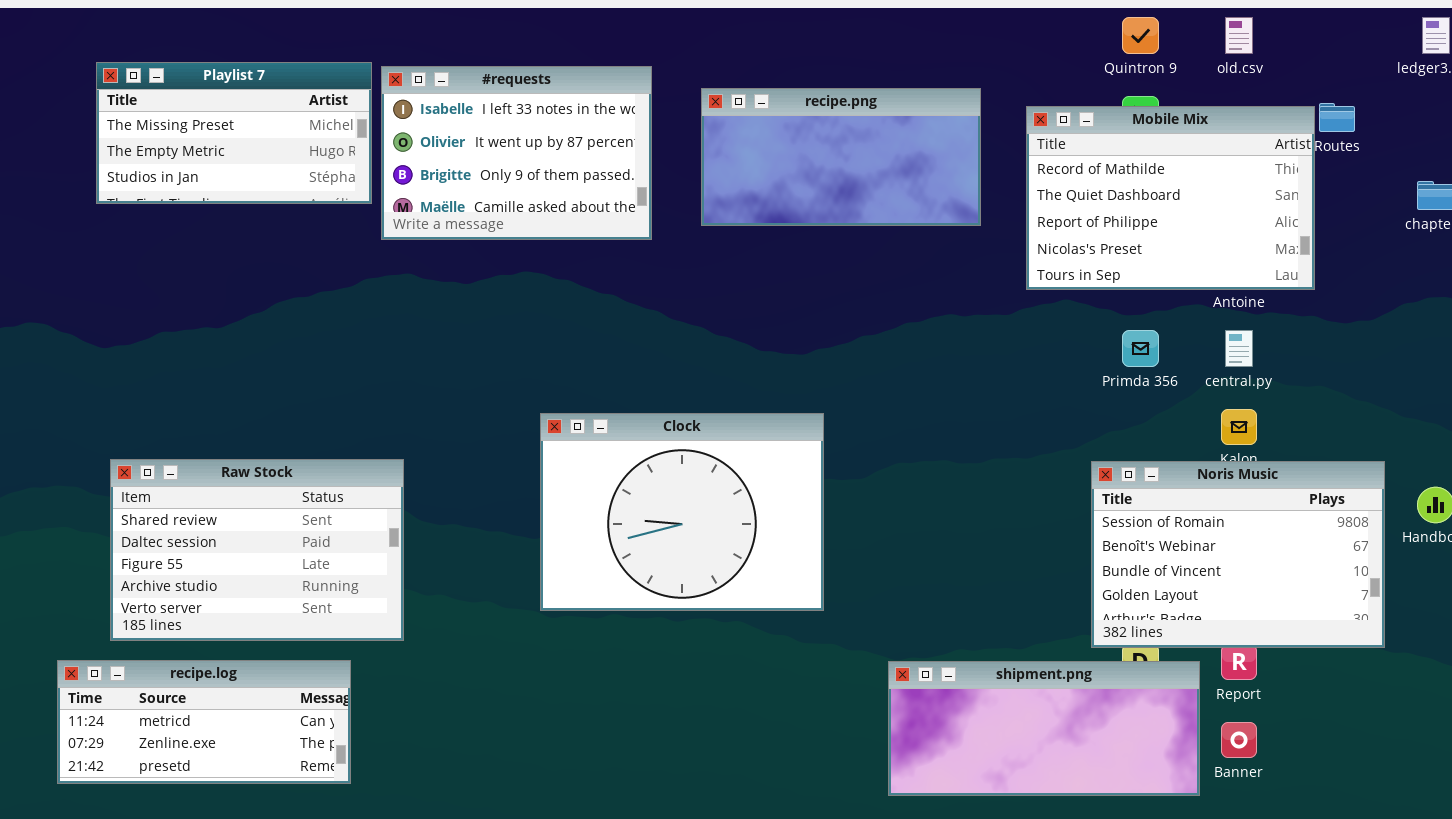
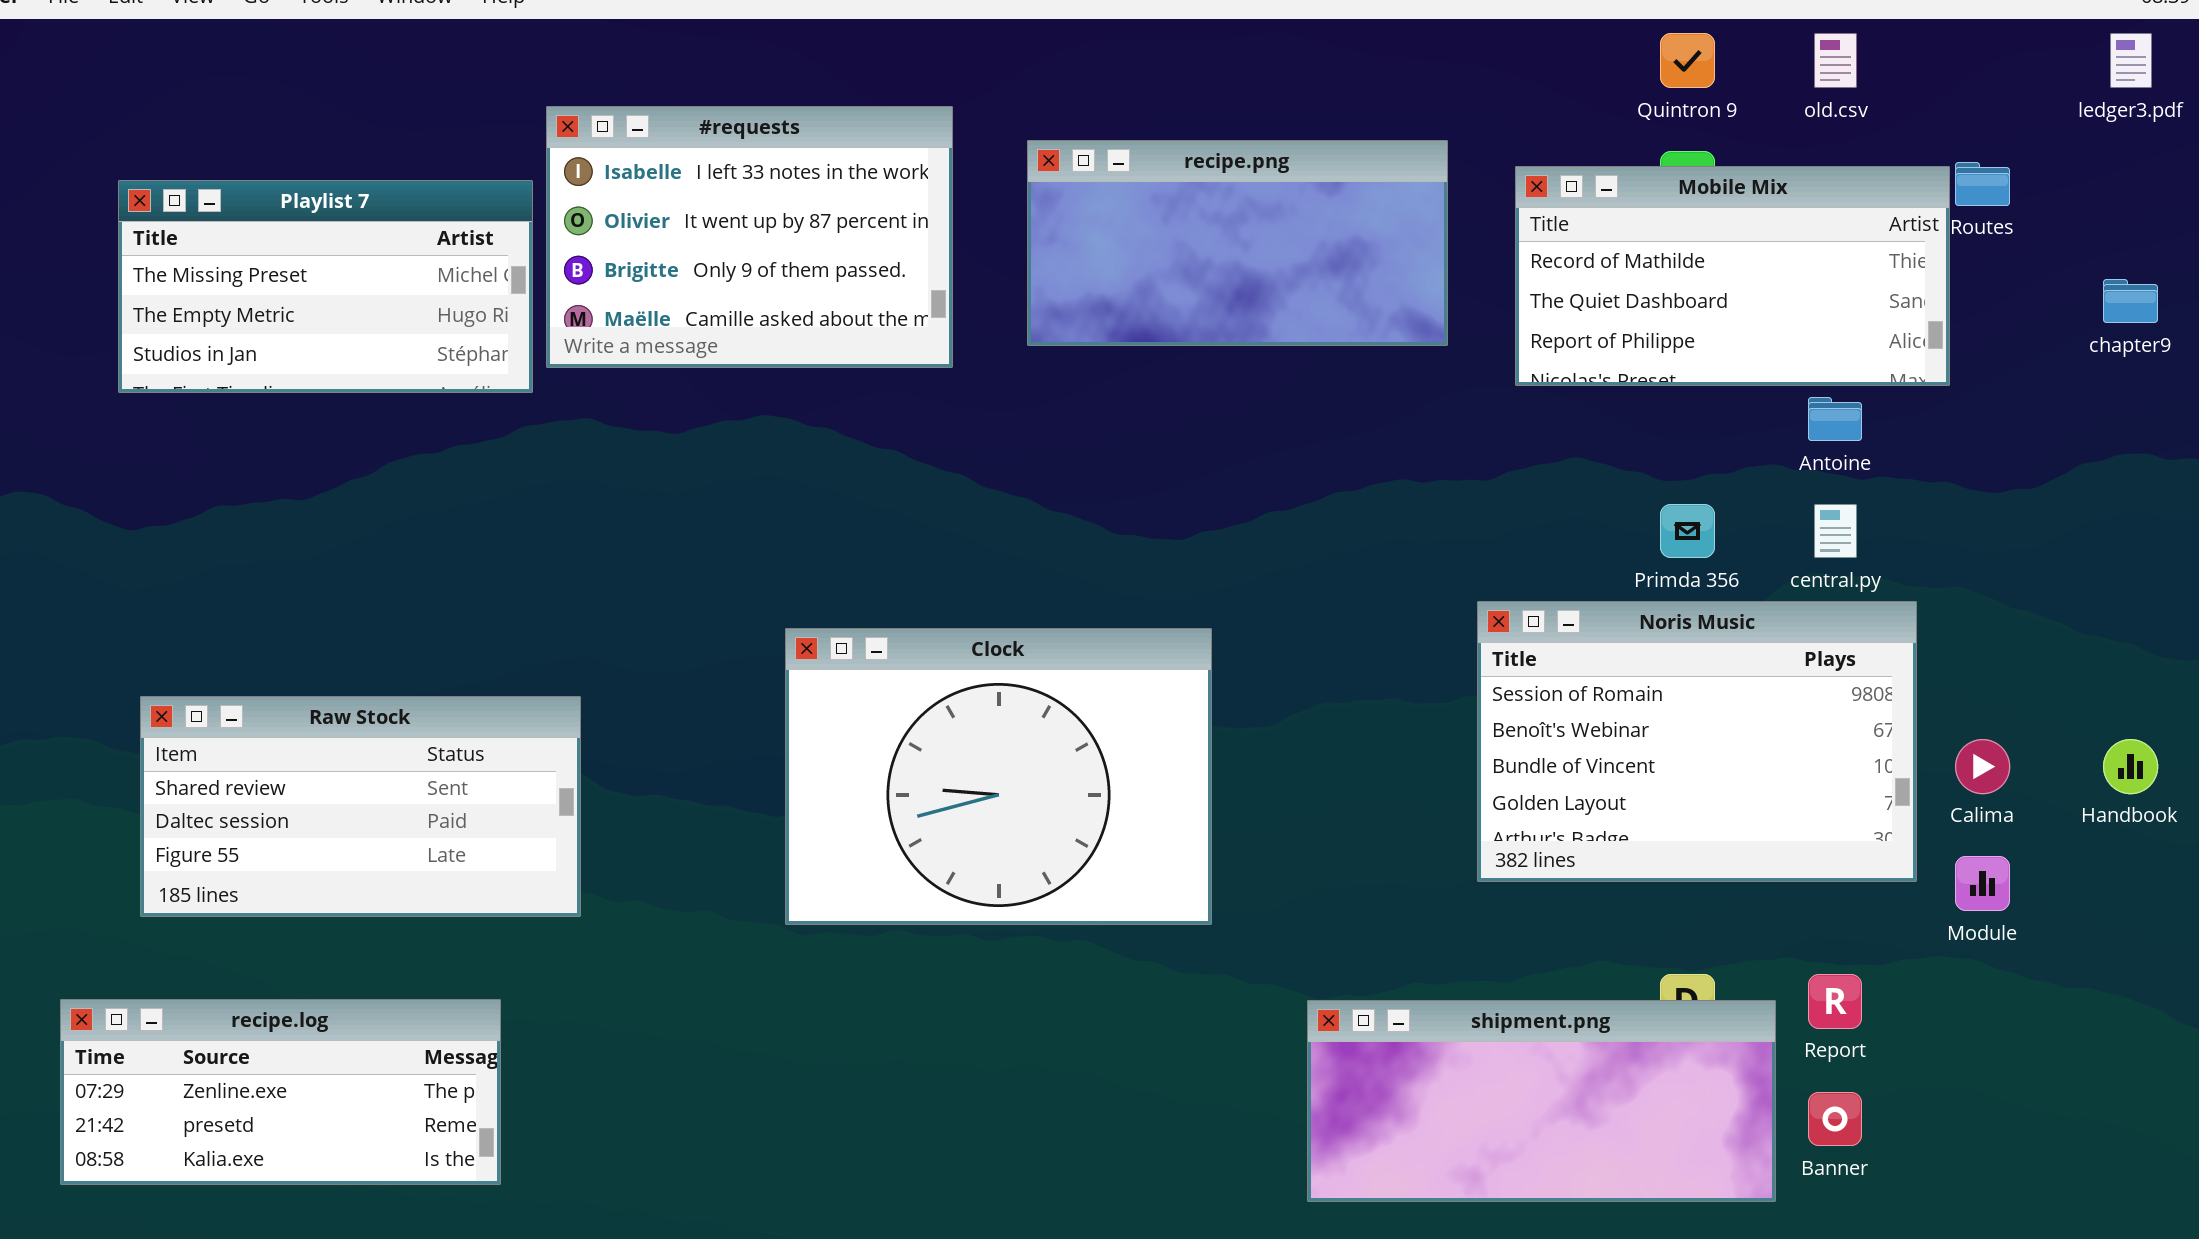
Playlist 7: [96,62,372,204] -> [118,180,533,393], moved
Mobile Mix: [1026,106,1315,290] -> [1515,166,1950,386], resized
Raw Stock: [110,459,404,641] -> [140,696,581,917], resized
Noris Music: [1091,461,1385,648] -> [1477,601,1917,882], moved
recipe.log: [57,660,351,784] -> [60,999,501,1185], scrolled down 1 row

